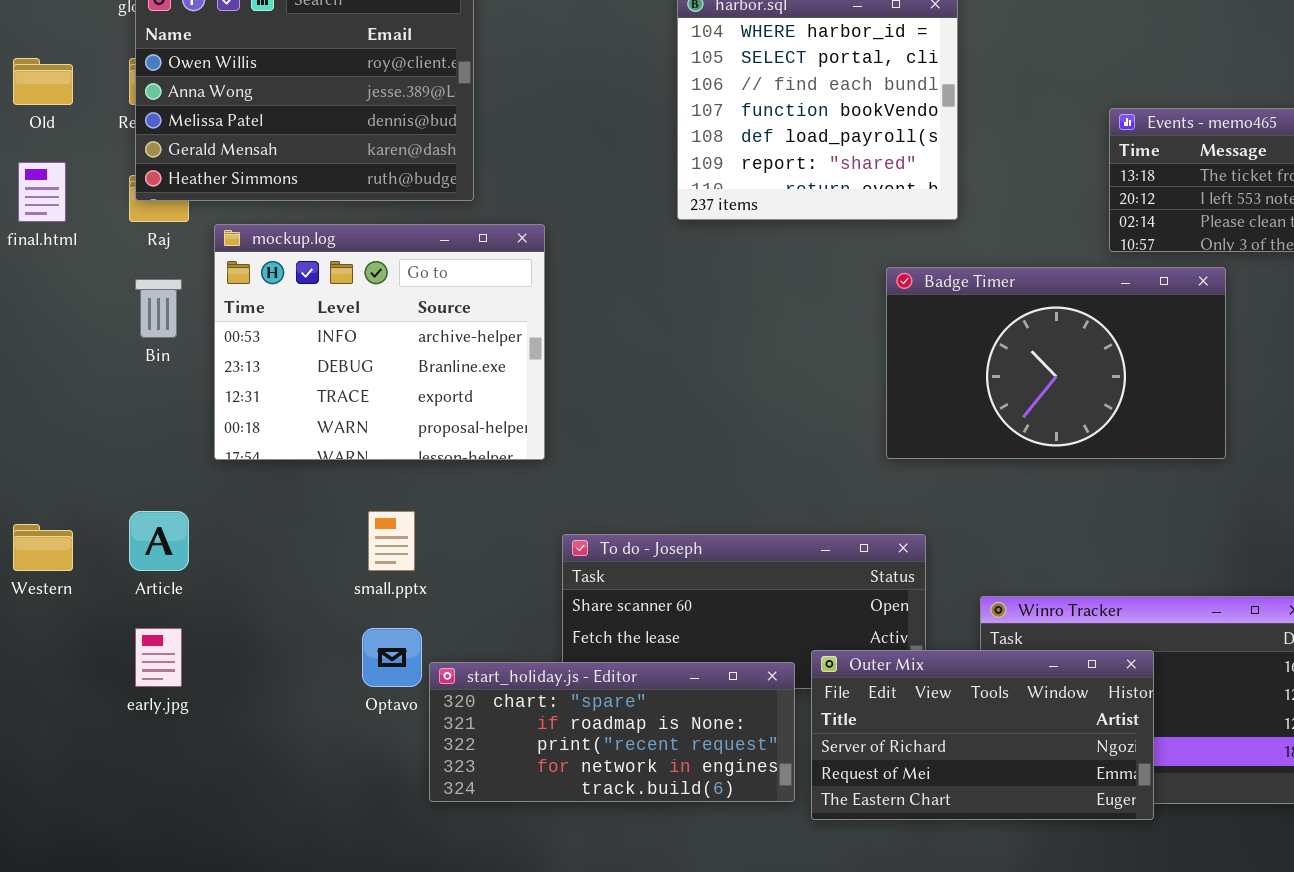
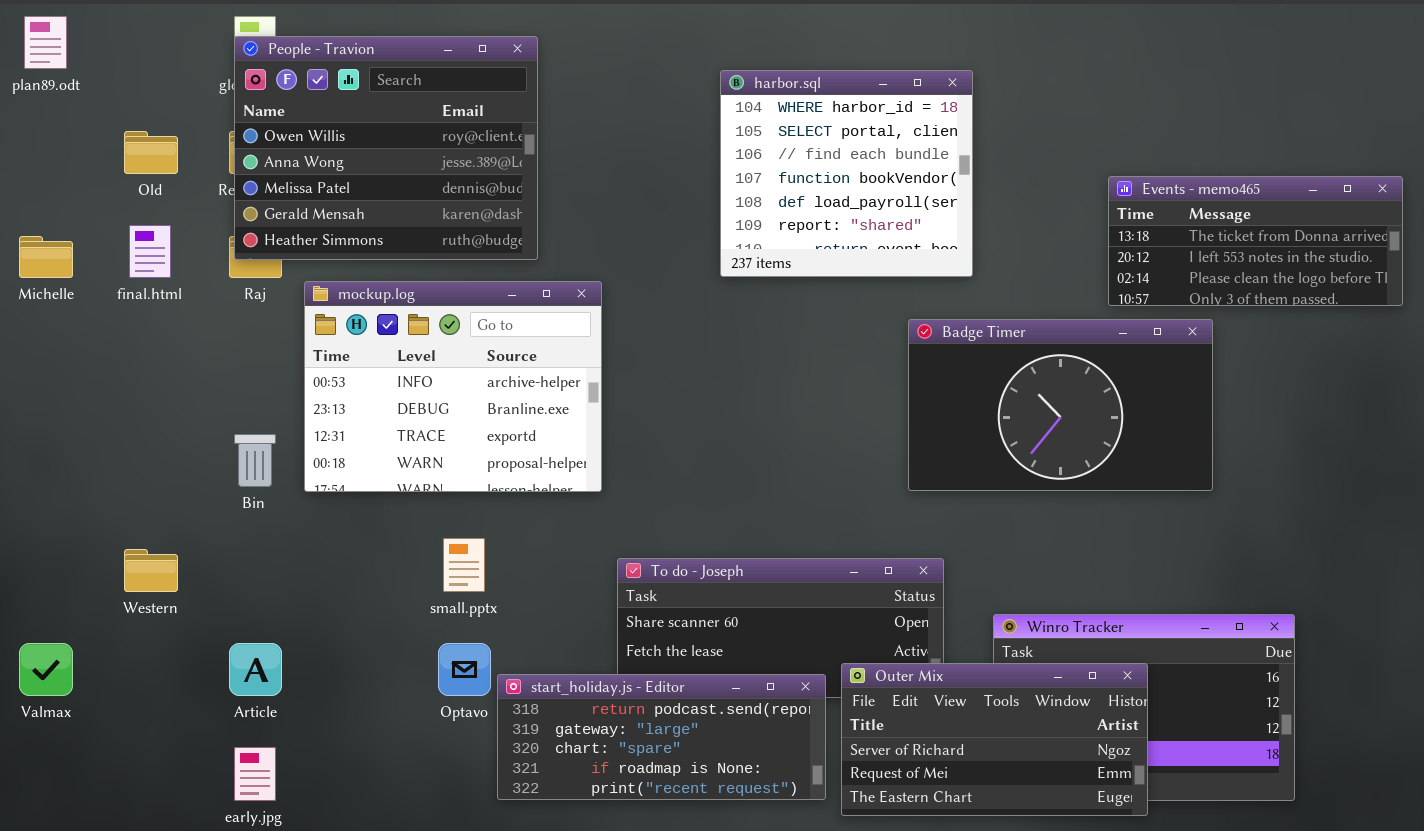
Bin: [135,279,182,338] -> [234,434,276,487], moved
Article: [129,511,189,571] -> [229,643,282,696], moved
early.jpg: [135,628,182,687] -> [234,747,276,801], moved
start_holiday.js - Editor: [429,662,795,802] -> [497,674,826,800], scrolled up 2 rows

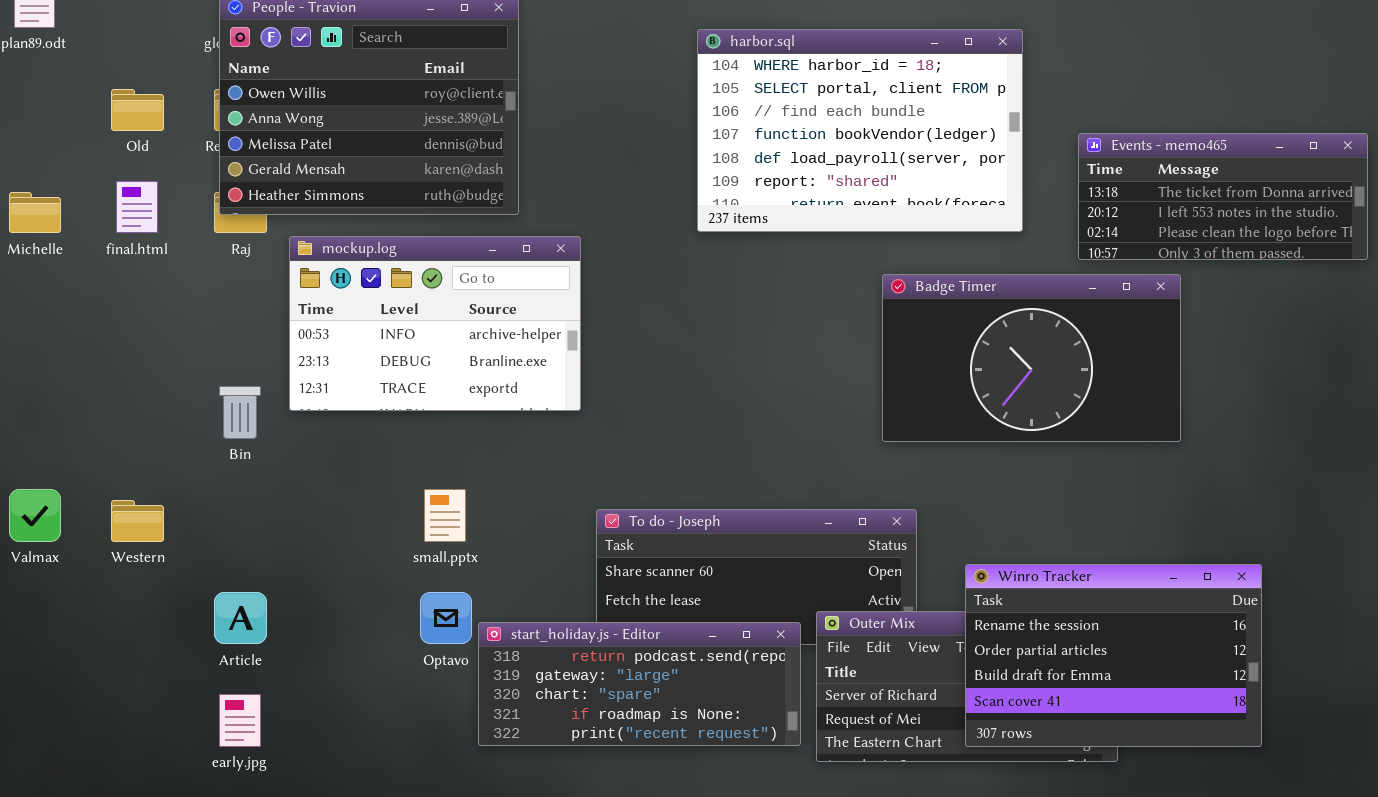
harbor.sql: [720,70,973,277] -> [697,29,1023,232], resized
mockup.log: [304,281,602,492] -> [289,236,581,411], resized
Winro Tracker: [993,614,1295,801] -> [965,564,1262,747], raised
Valmax: [19,643,73,696] -> [9,489,61,542], moved

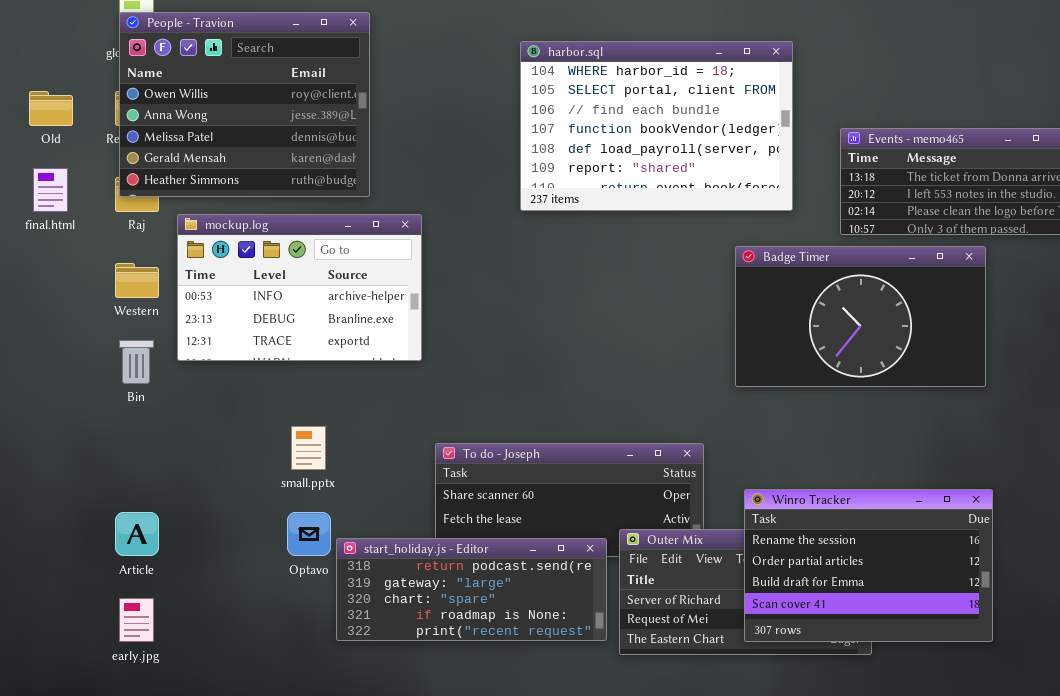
Badge Timer: [882,274,1181,442] -> [735,246,986,387], moved
Western: [111,500,164,542] -> [115,263,159,298], moved

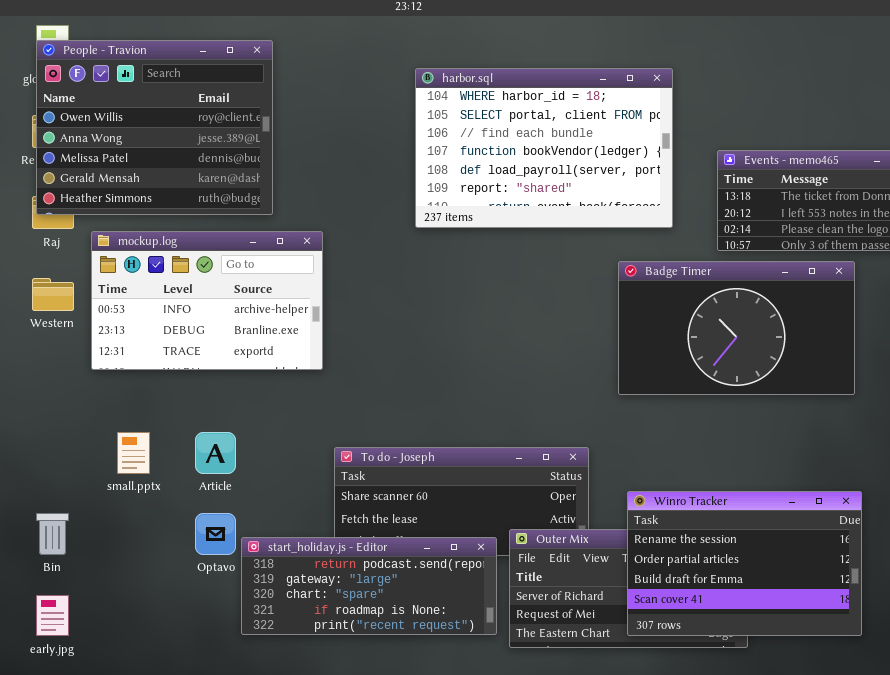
Bin: [119,340,154,384] -> [36,513,69,555], moved
small.pptx: [291,426,326,470] -> [117,432,150,474], moved
Article: [115,512,159,556] -> [195,432,236,474], moved

